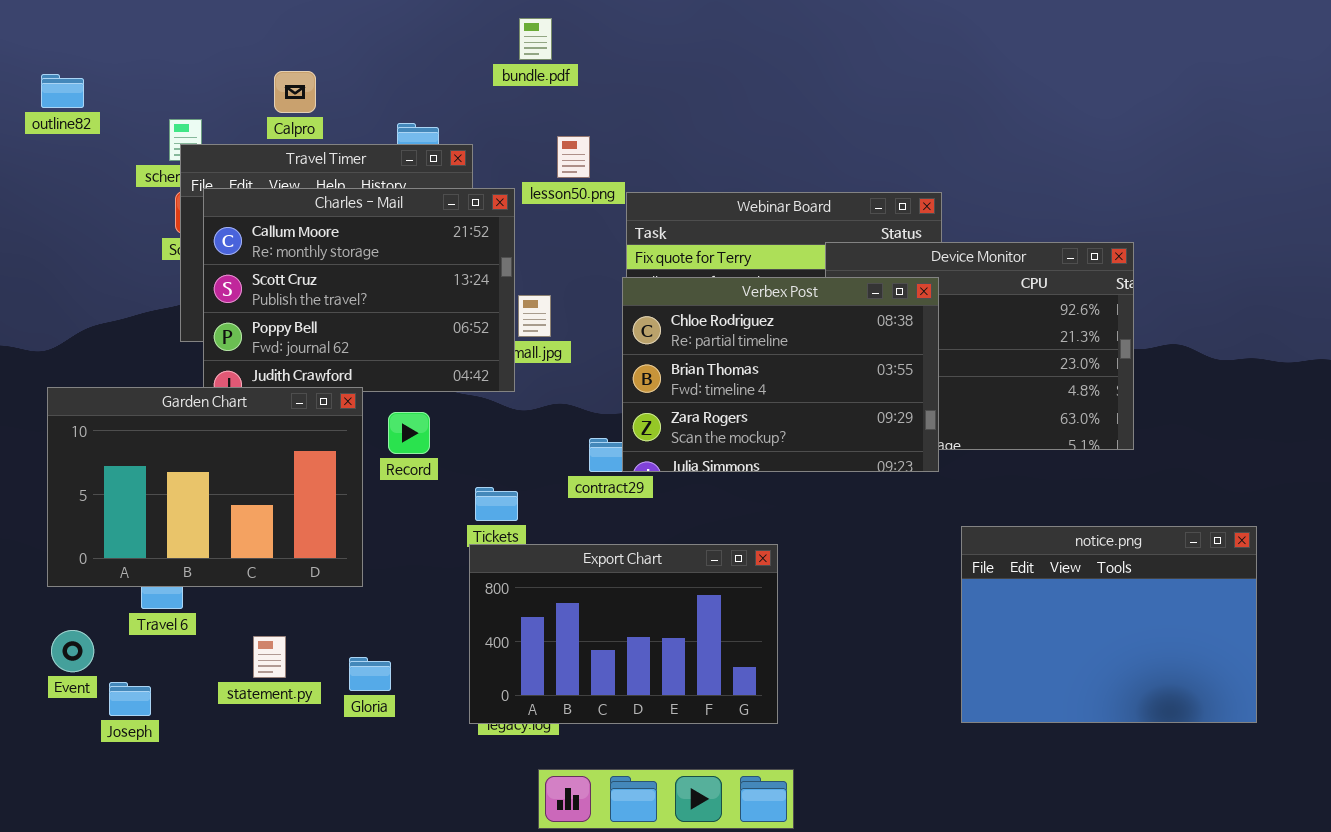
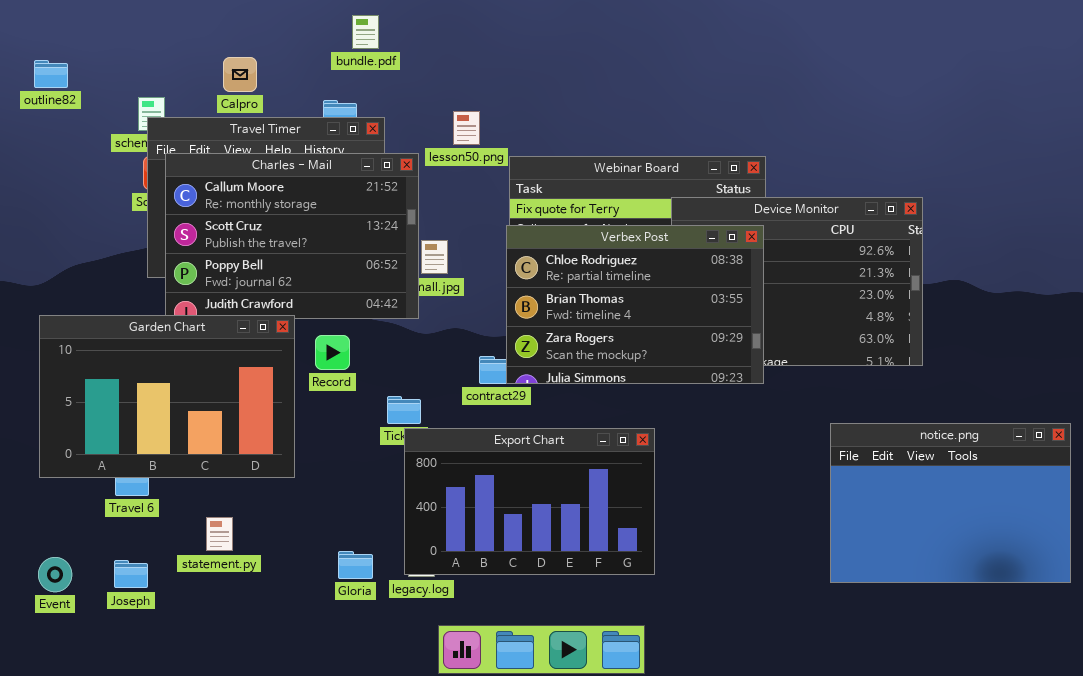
bundle.pdf: [519,18,552,60] -> [352,15,379,49], moved
notice.png: [961,526,1257,723] -> [830,423,1071,583], moved
Export Chart: [469,544,778,724] -> [404,428,655,575], moved
Event: [51,630,94,672] -> [38,557,72,592], moved
Gloria: [349,657,391,691] -> [338,551,373,579], moved
Joseph: [109,682,151,716] -> [114,560,148,588], moved

